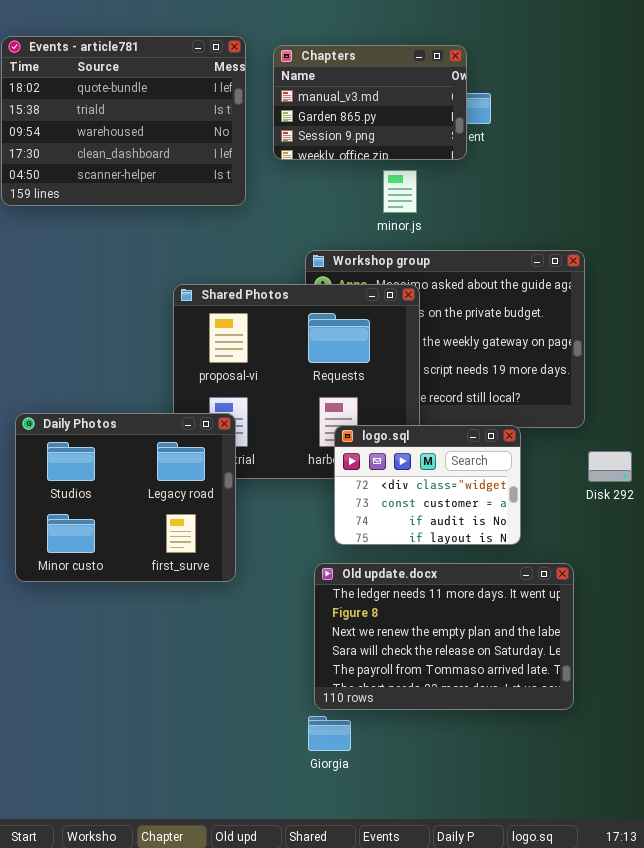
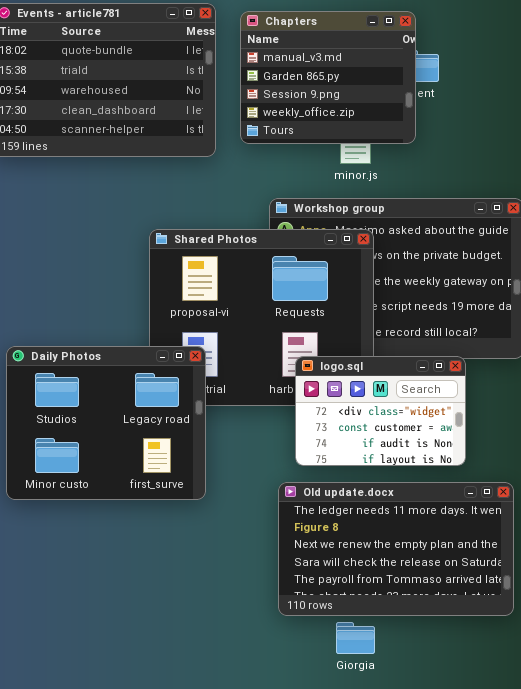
Chapters: [273,45,467,160] -> [240,11,416,144], resized
Giorgia: [308,716,351,751] -> [336,622,375,654], moved

